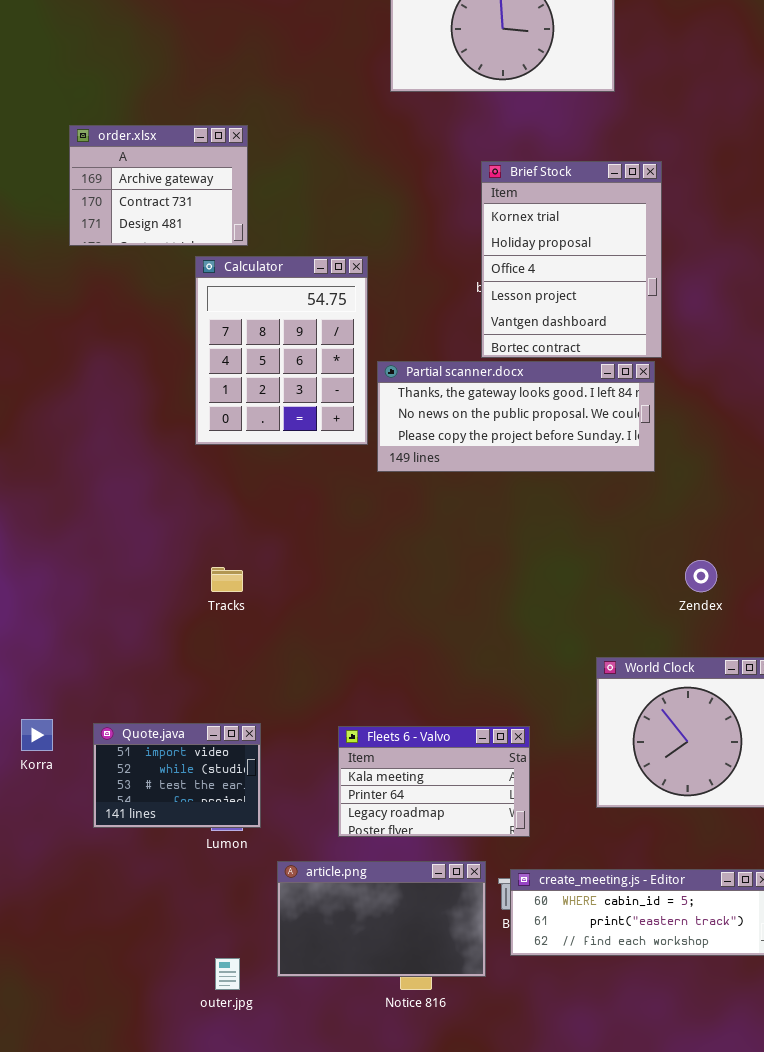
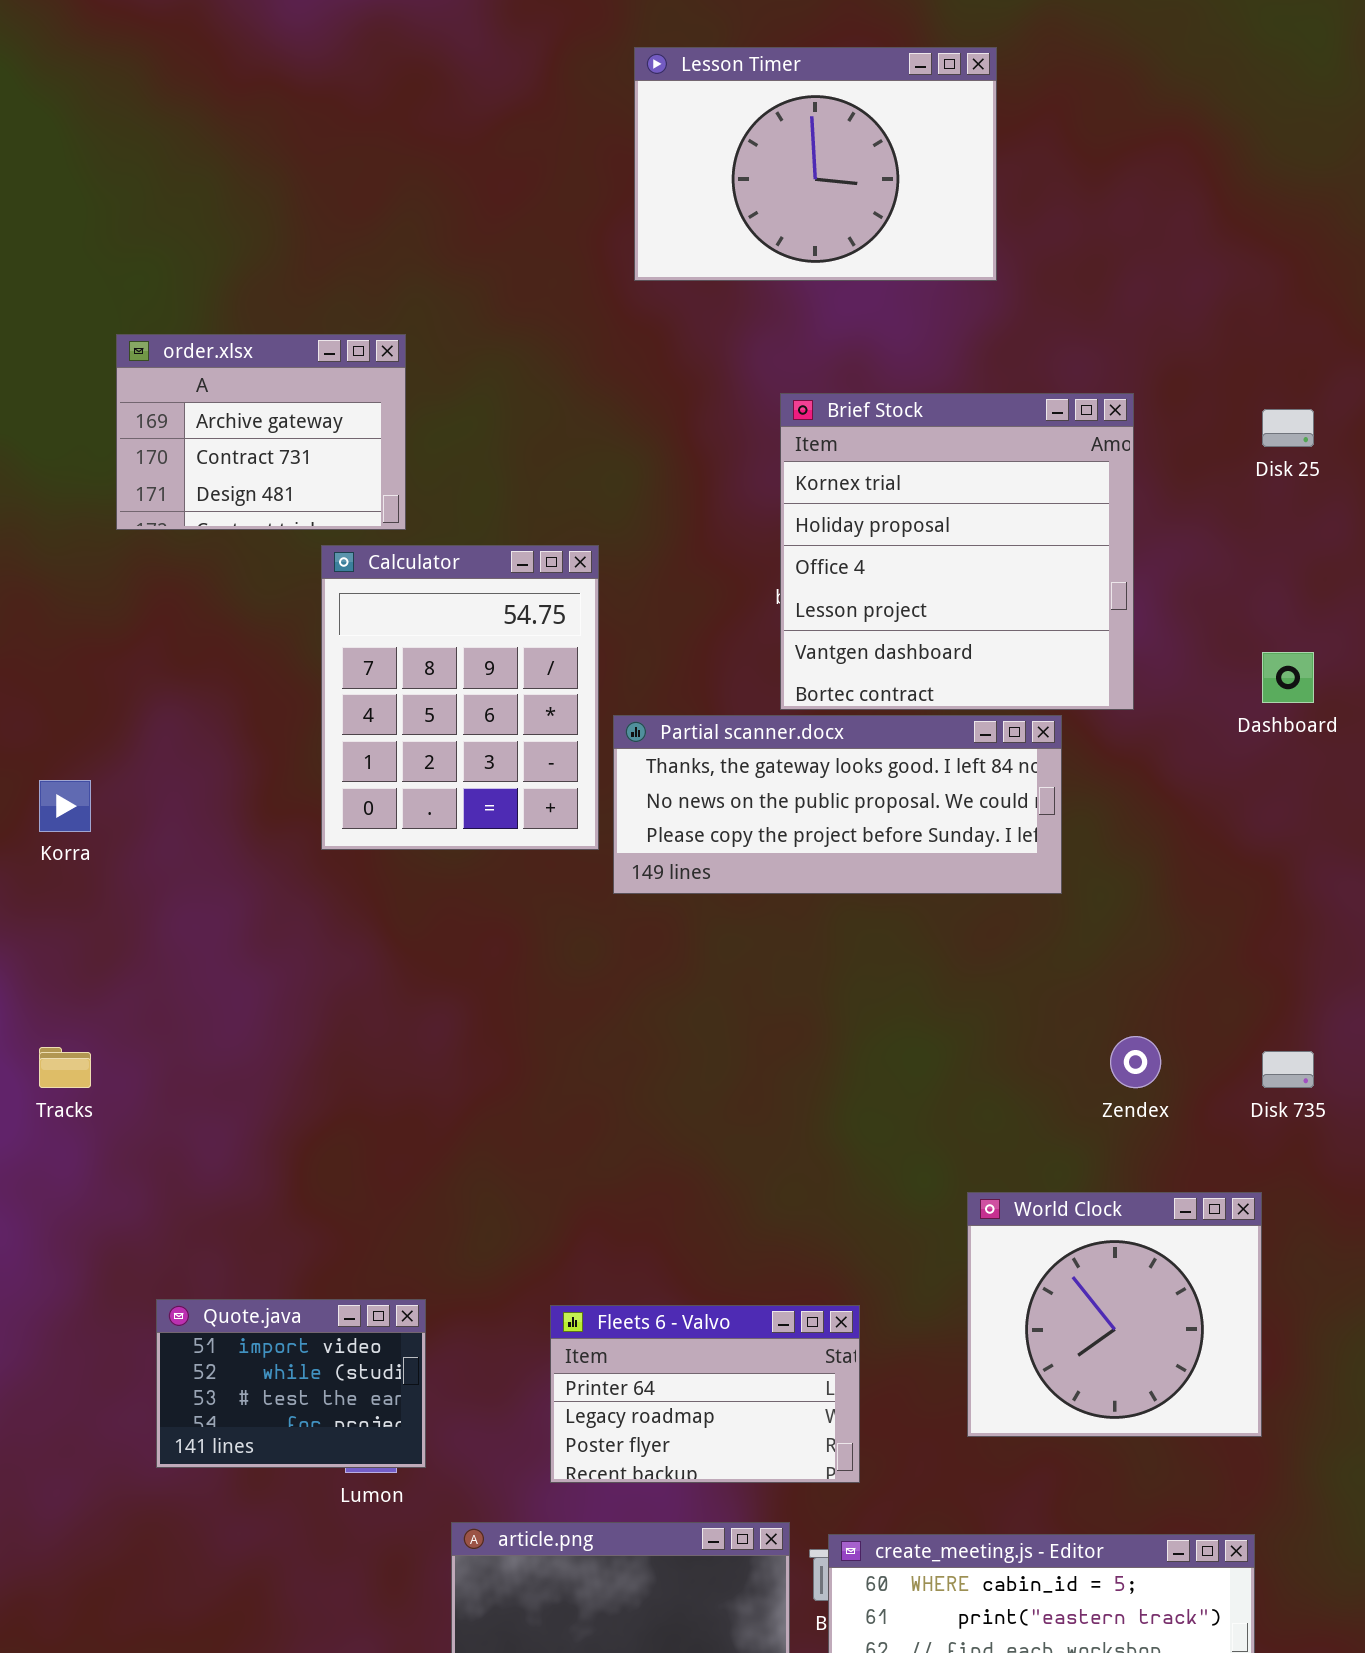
Brief Stock: [481,161,662,358] -> [780,393,1134,710], resized
Tracks: [211,567,243,592] -> [39,1047,91,1088], moved
Korra: [21,719,53,751] -> [39,780,91,832], moved
Fleets 6 - Valvo: [338,726,530,837] -> [550,1305,860,1483], scrolled down 1 row

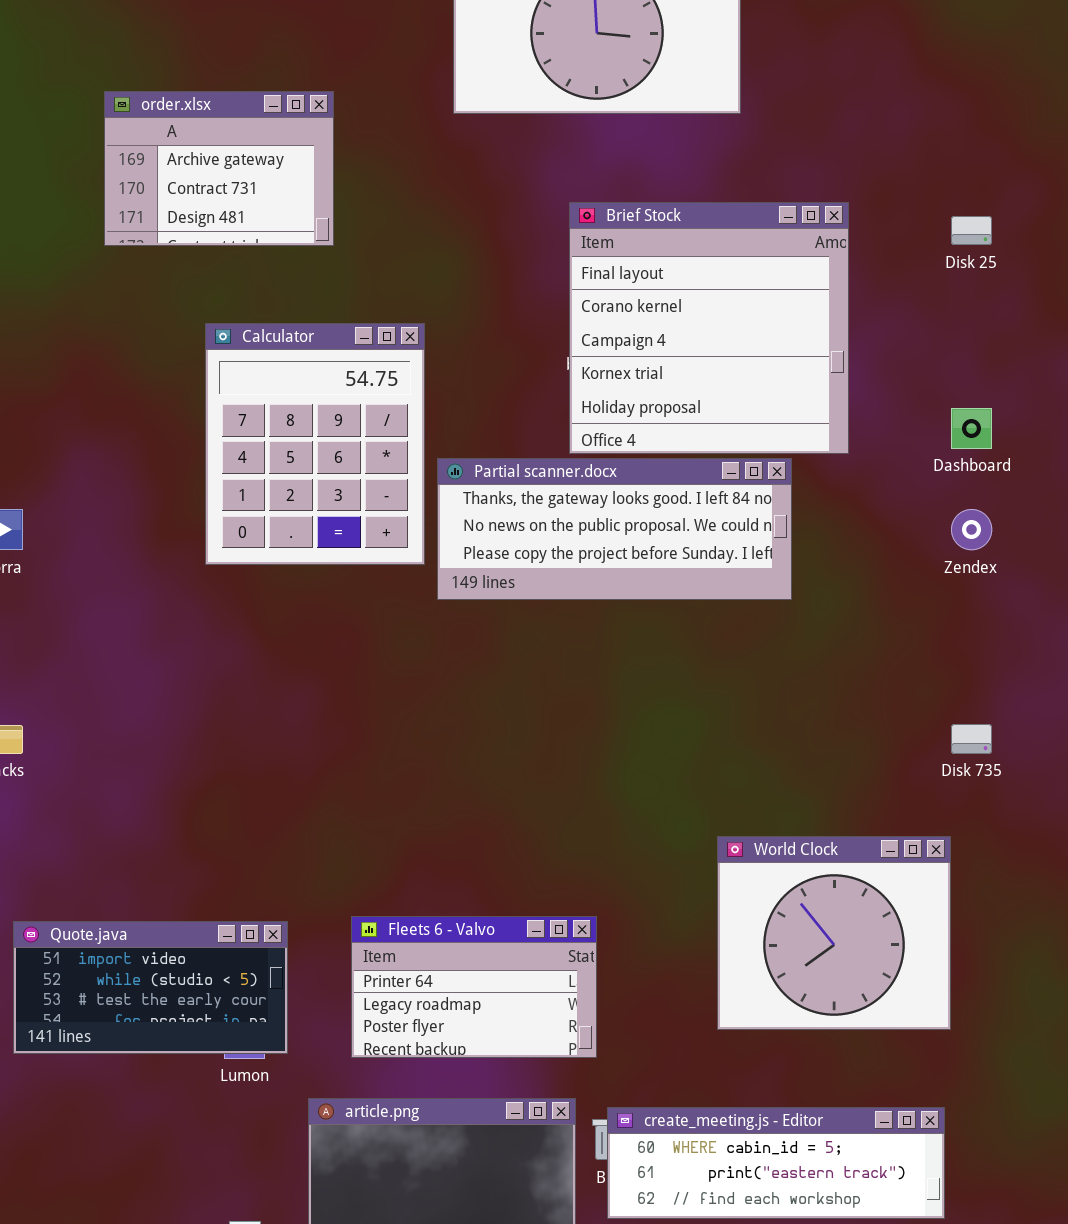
order.xlsx: [116,334,406,530] -> [104,91,334,246], moved
Brief Stock: [780,393,1134,710] -> [569,202,849,454], scrolled up 3 rows
Zendex: [1110,1036,1161,1088] -> [951,509,992,550], moved
Quote.java: [156,1299,426,1468] -> [13,921,288,1054], resized
Fleets 6 - Valvo: [550,1305,860,1483] -> [351,916,597,1058], moved

